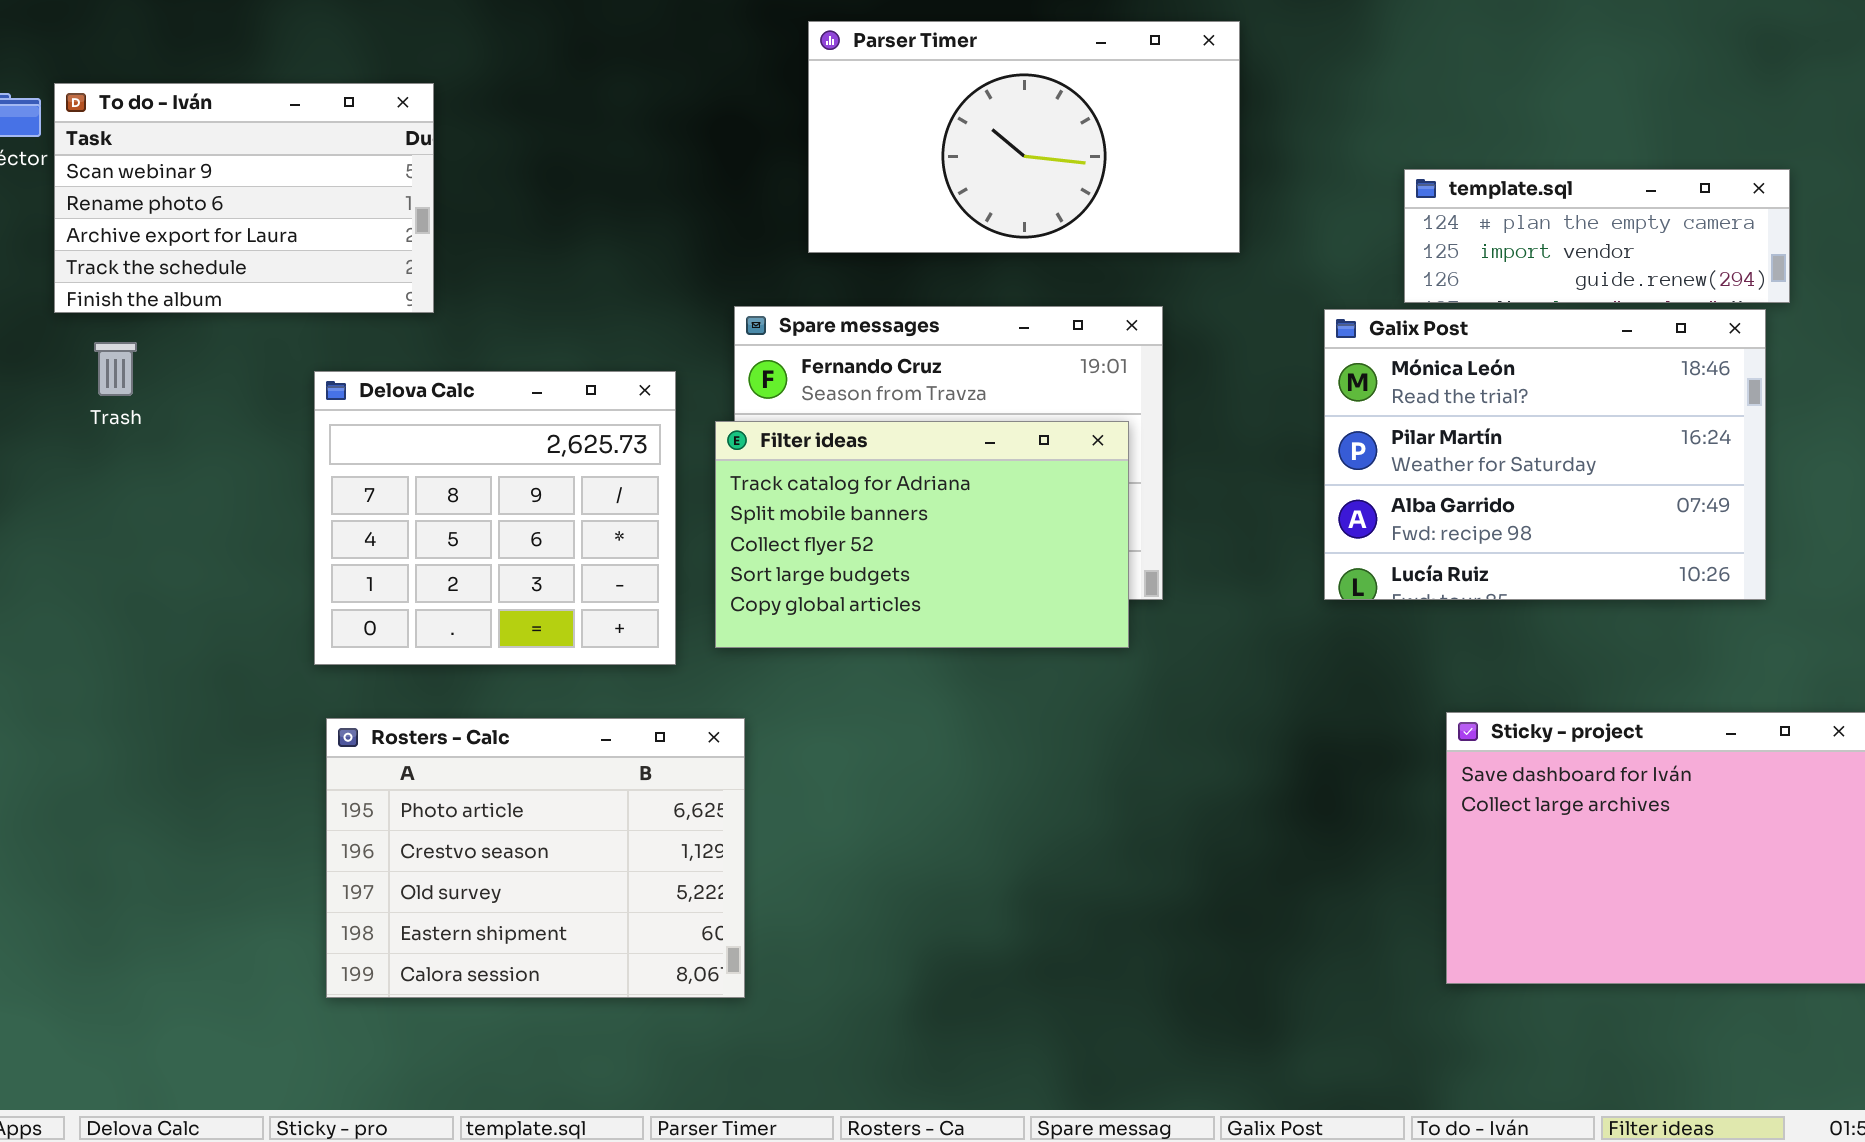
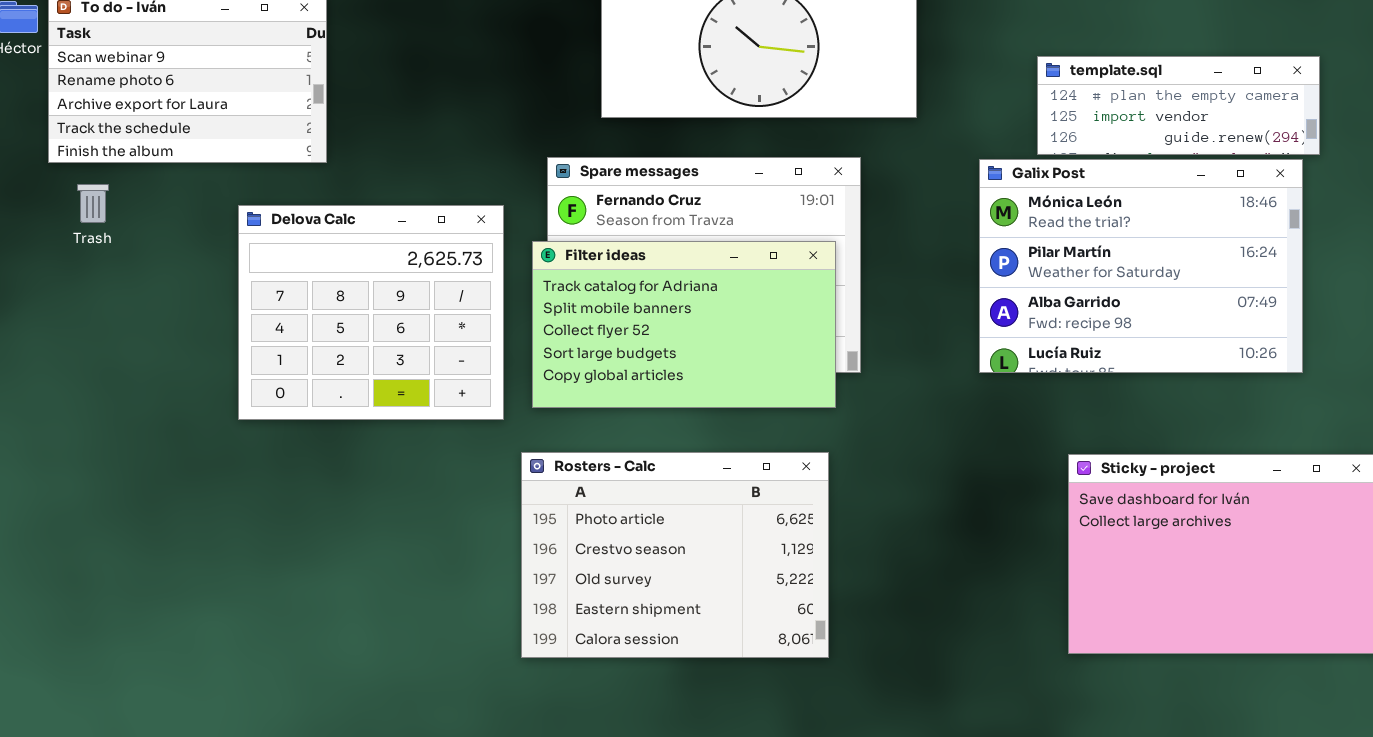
Rosters - Calc: [326,718,745,998] -> [521,452,829,658], moved

